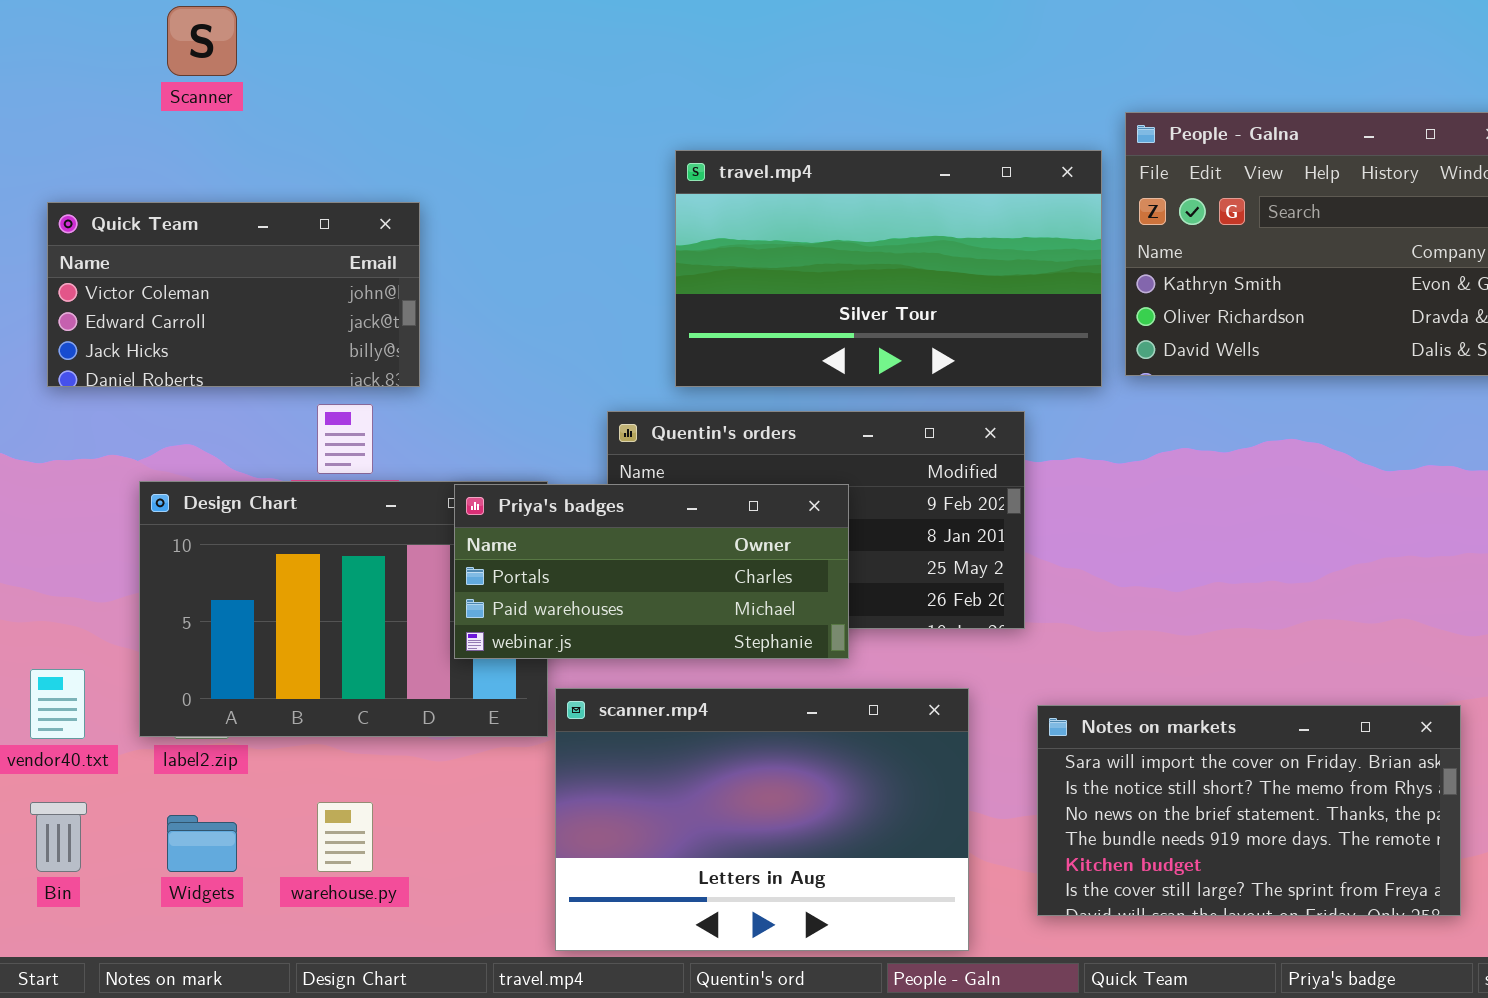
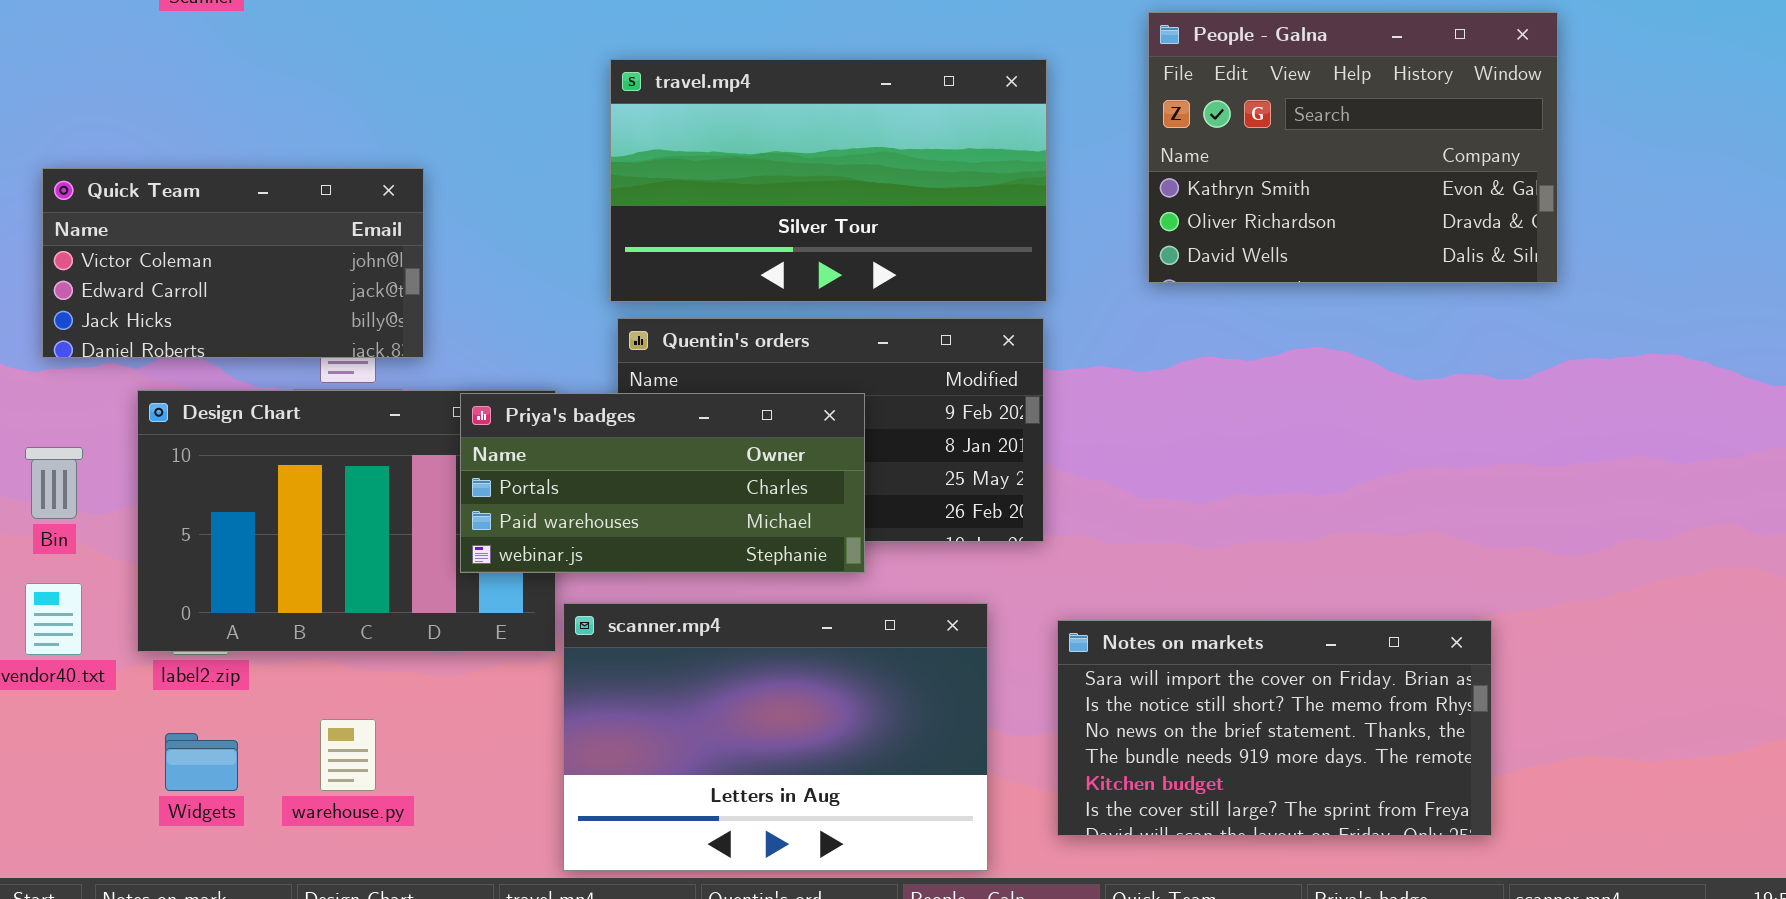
travel.mp4: [675,150,1102,387] -> [610,59,1047,302], moved
Quick Team: [47,202,420,387] -> [42,168,424,358], moved
Bin: [30,802,87,872] -> [25,447,83,519], moved

